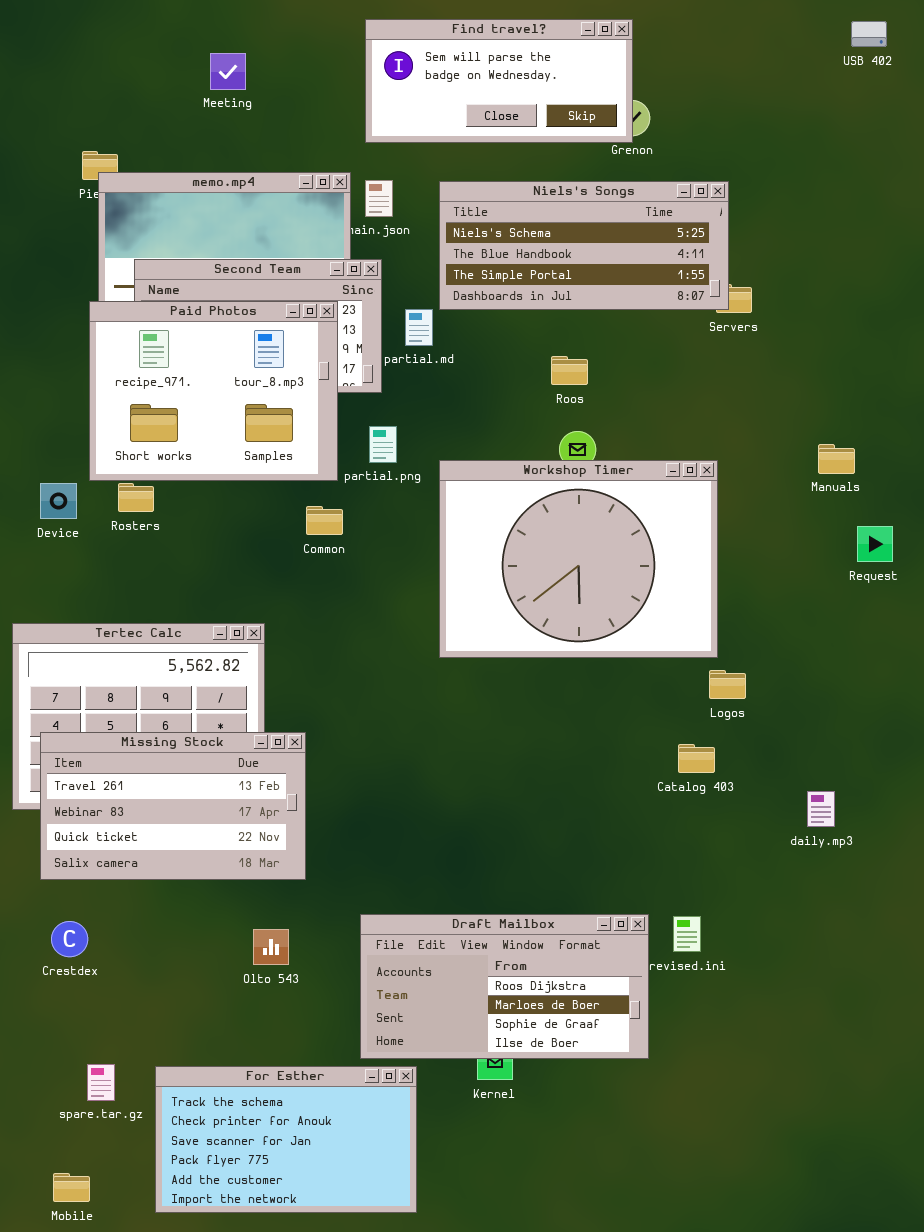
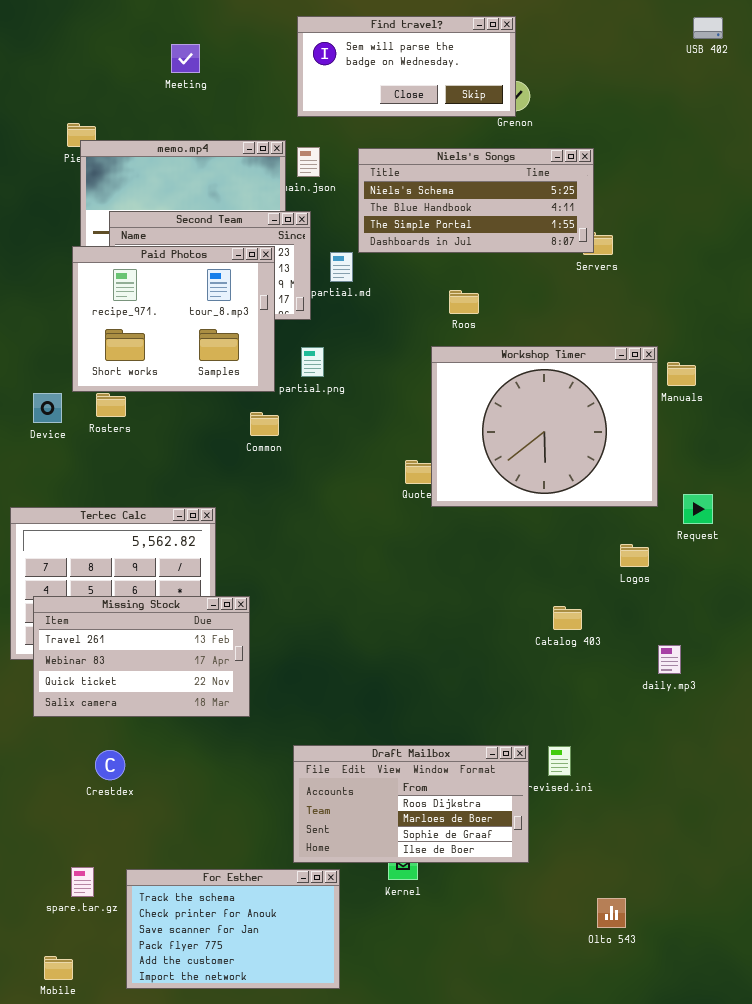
Workshop Timer: [439,460,718,658] -> [431,346,658,507], moved
Request: [857,526,893,562] -> [683,494,713,524], moved
Logos: [709,670,746,699] -> [620,544,649,567], moved
Crestdex: [51,921,88,957] -> [95,750,125,780], moved
Olto 543: [253,929,289,965] -> [597,898,626,928], moved

